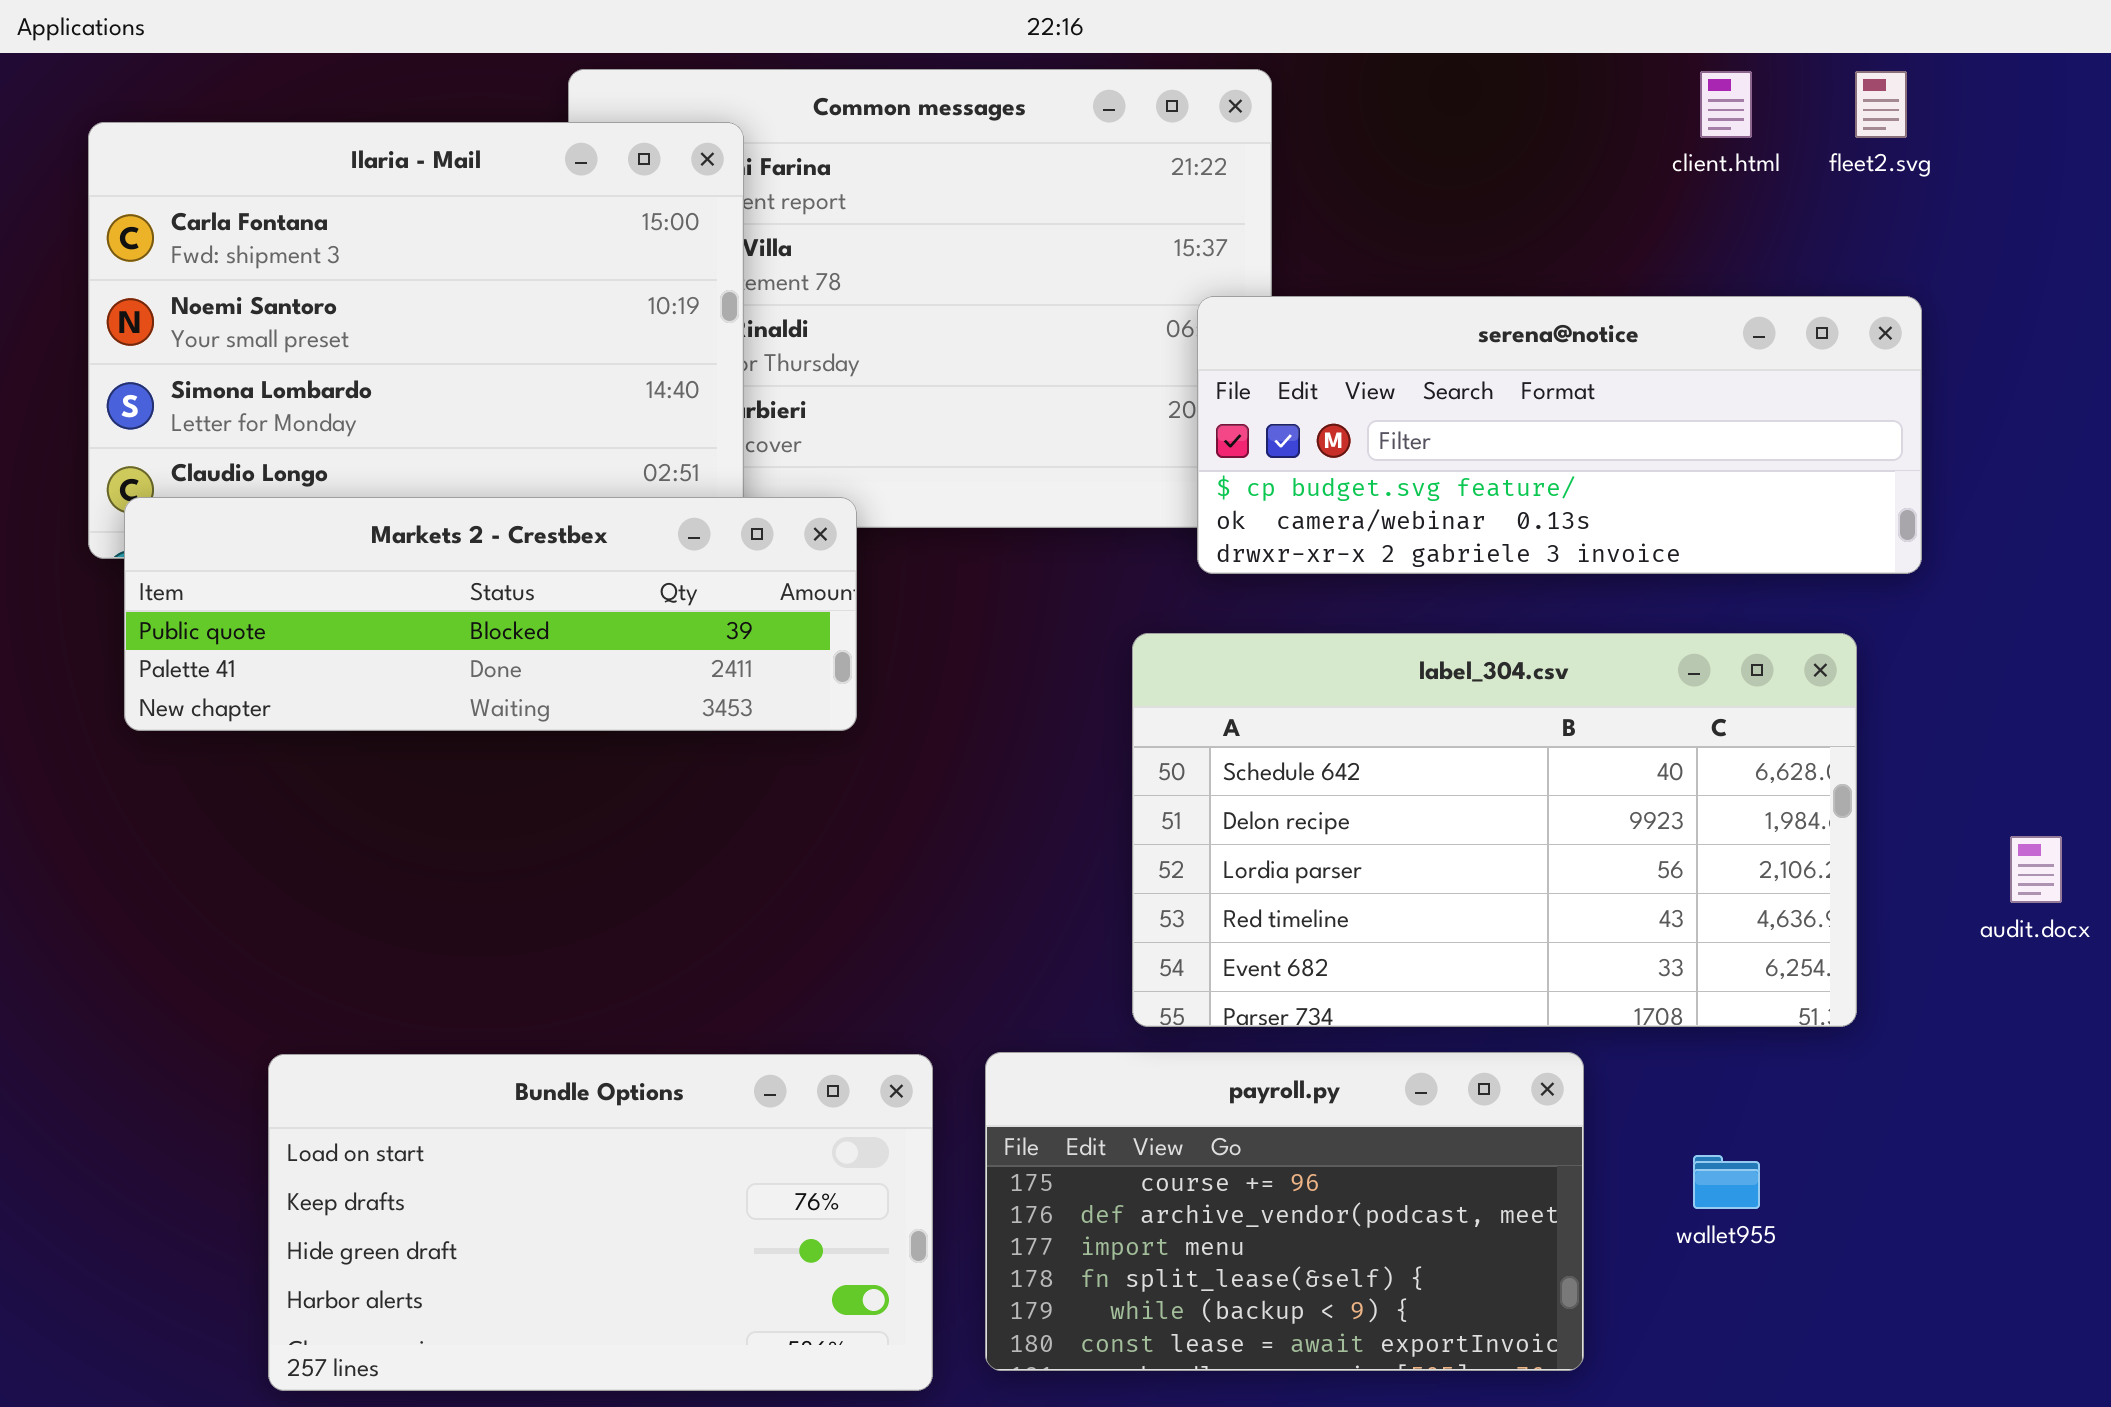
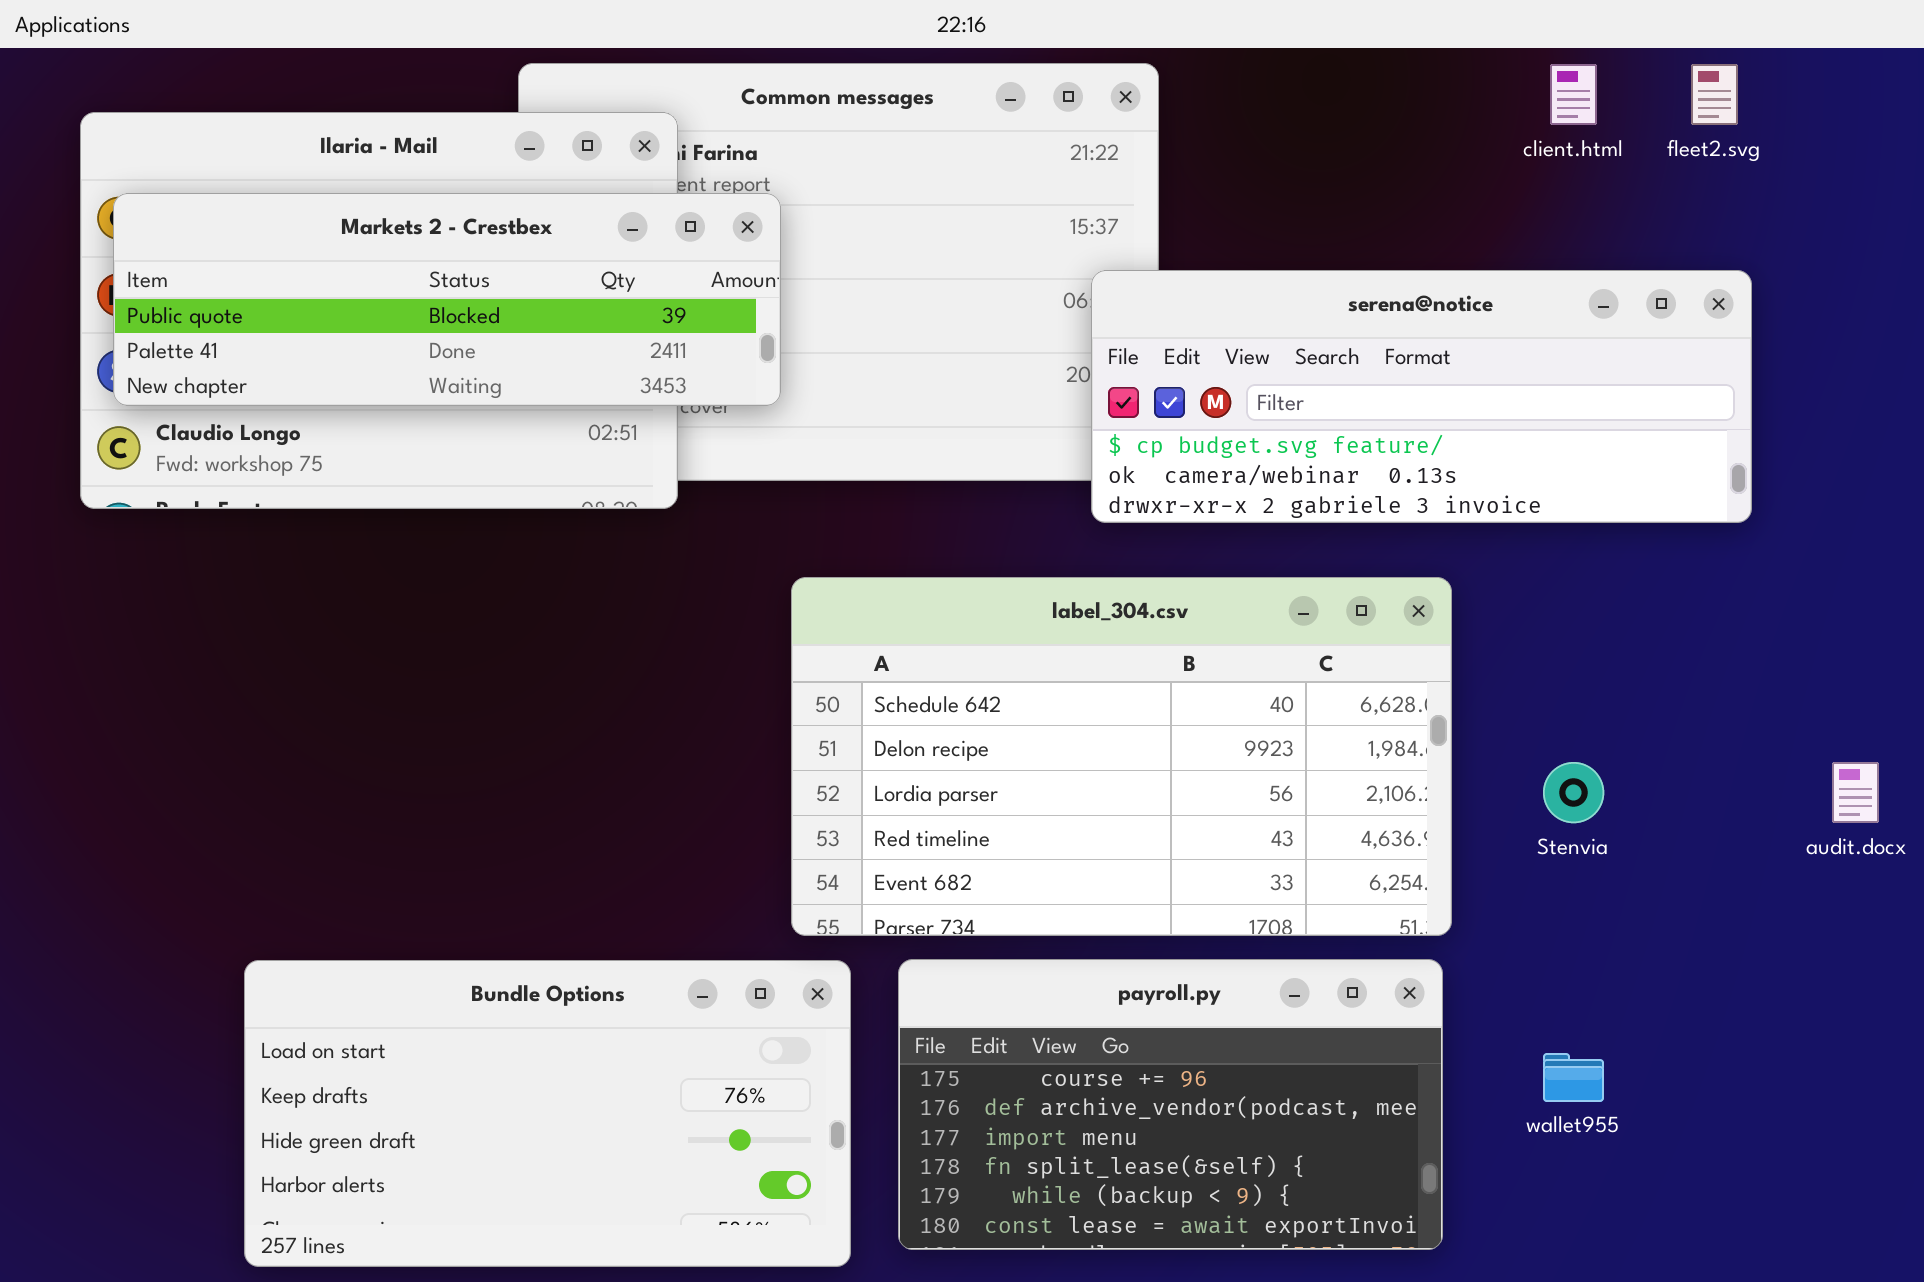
Markets 2 - Crestbex: [124,497,857,731] -> [113,193,781,406], moved
label_304.csv: [1132,633,1857,1027] -> [791,577,1452,936], moved

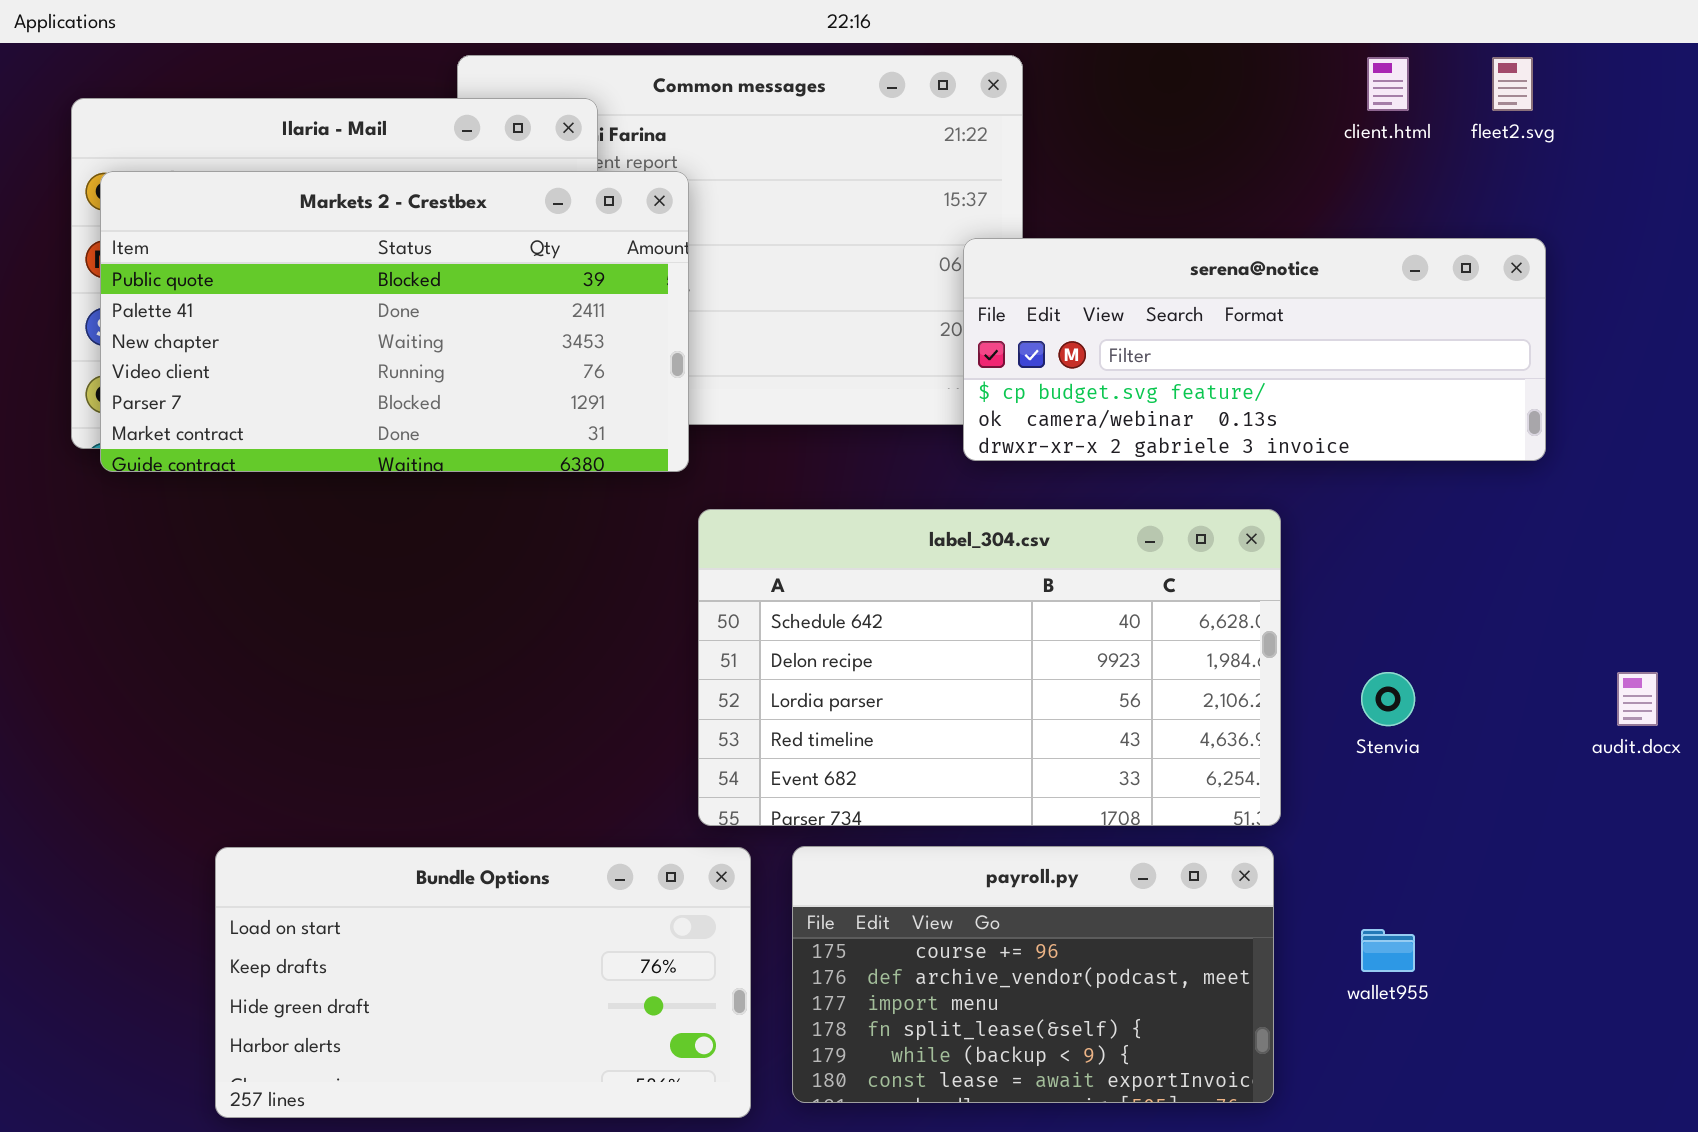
Markets 2 - Crestbex: [113,193,781,406] -> [100,171,689,472], resized

